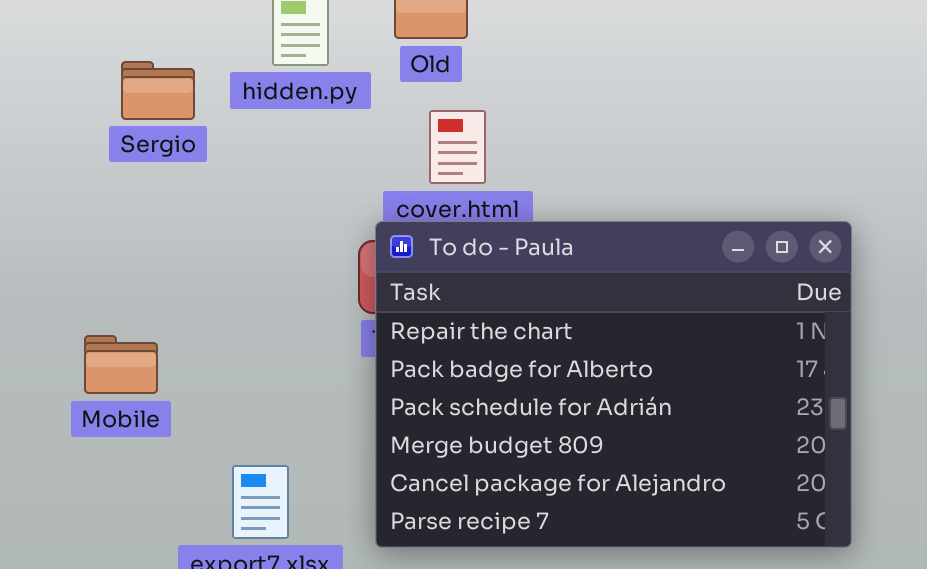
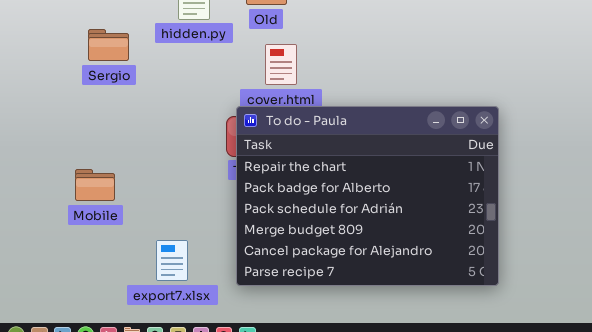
Sergio: [121,61,195,120] -> [88,29,129,61], moved

